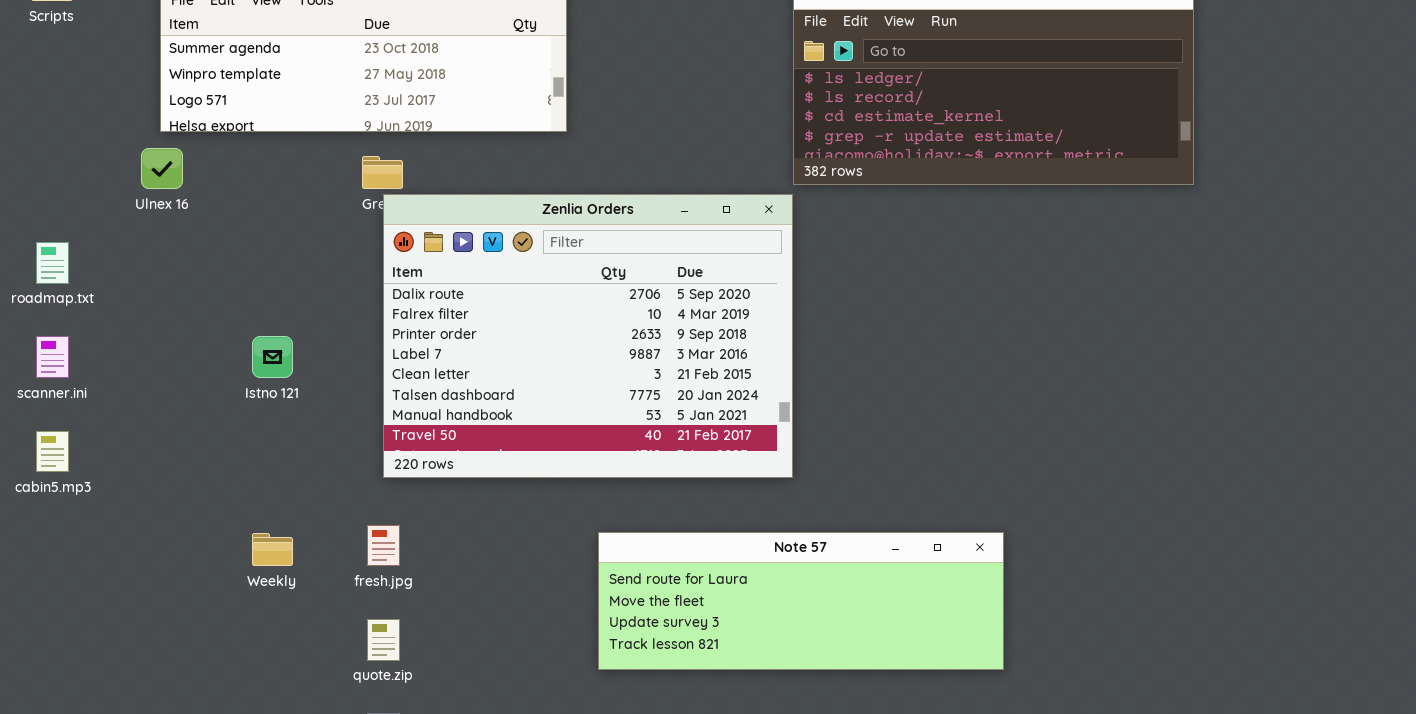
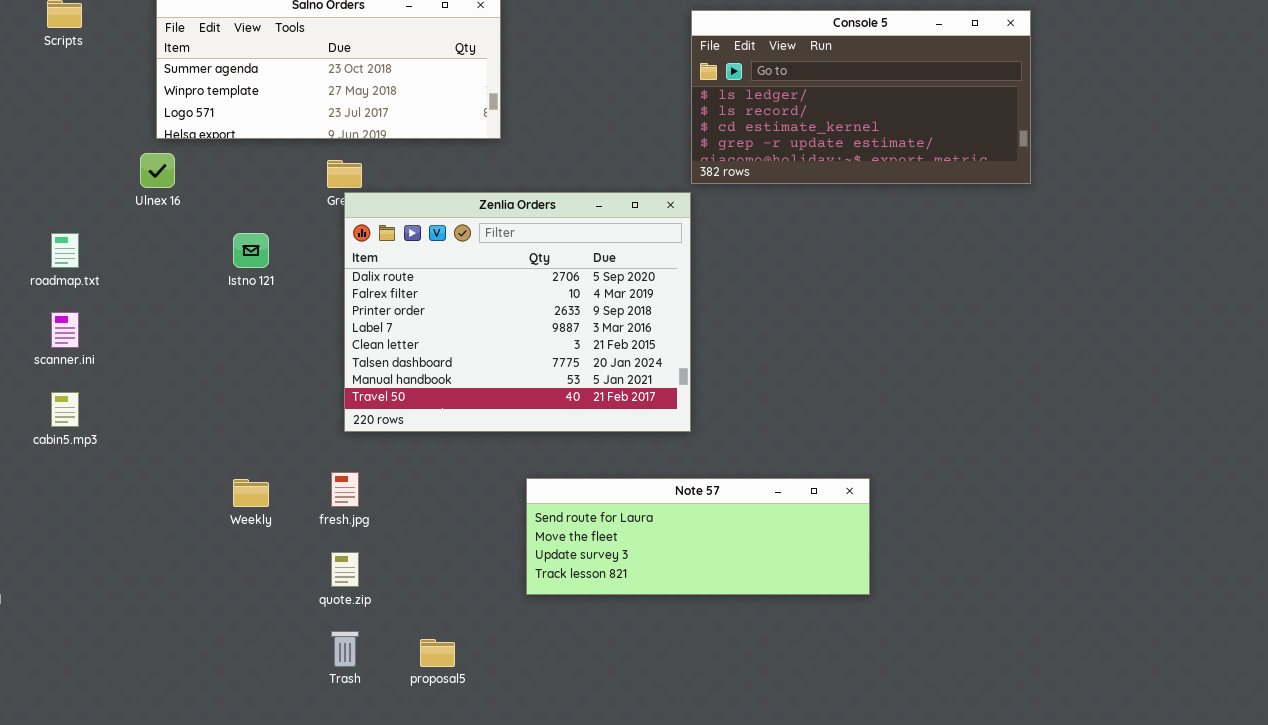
Istno 121: [252,336,293,378] -> [233,233,269,268], moved

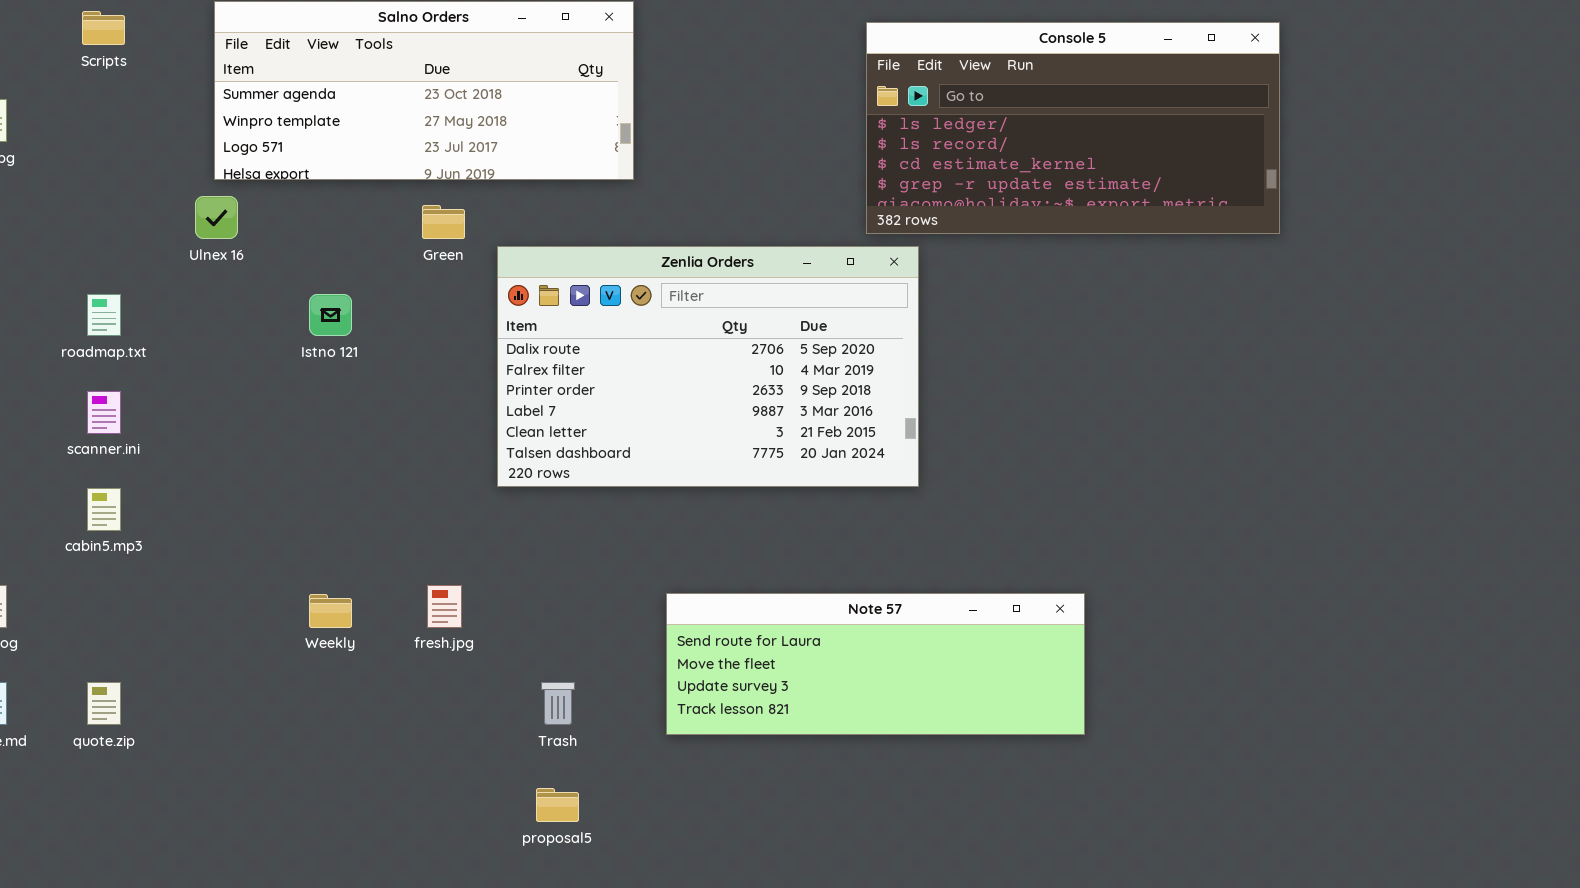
Zenlia Orders: [344,192,691,432] -> [497,246,919,487], moved, resized
quote.zip: [331,552,359,587] -> [87,682,121,725], moved
Trash: [331,631,359,667] -> [541,682,575,725], moved

